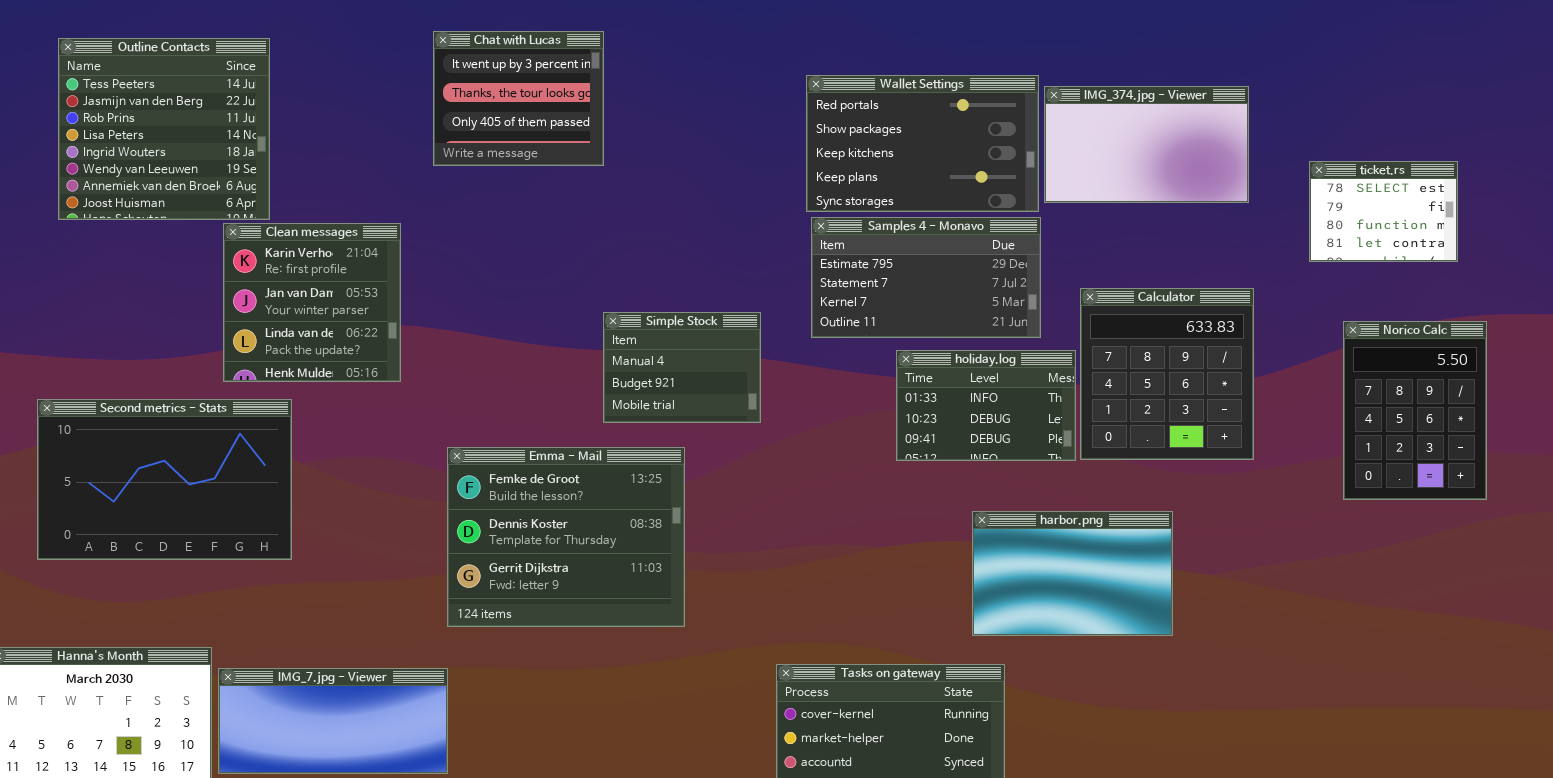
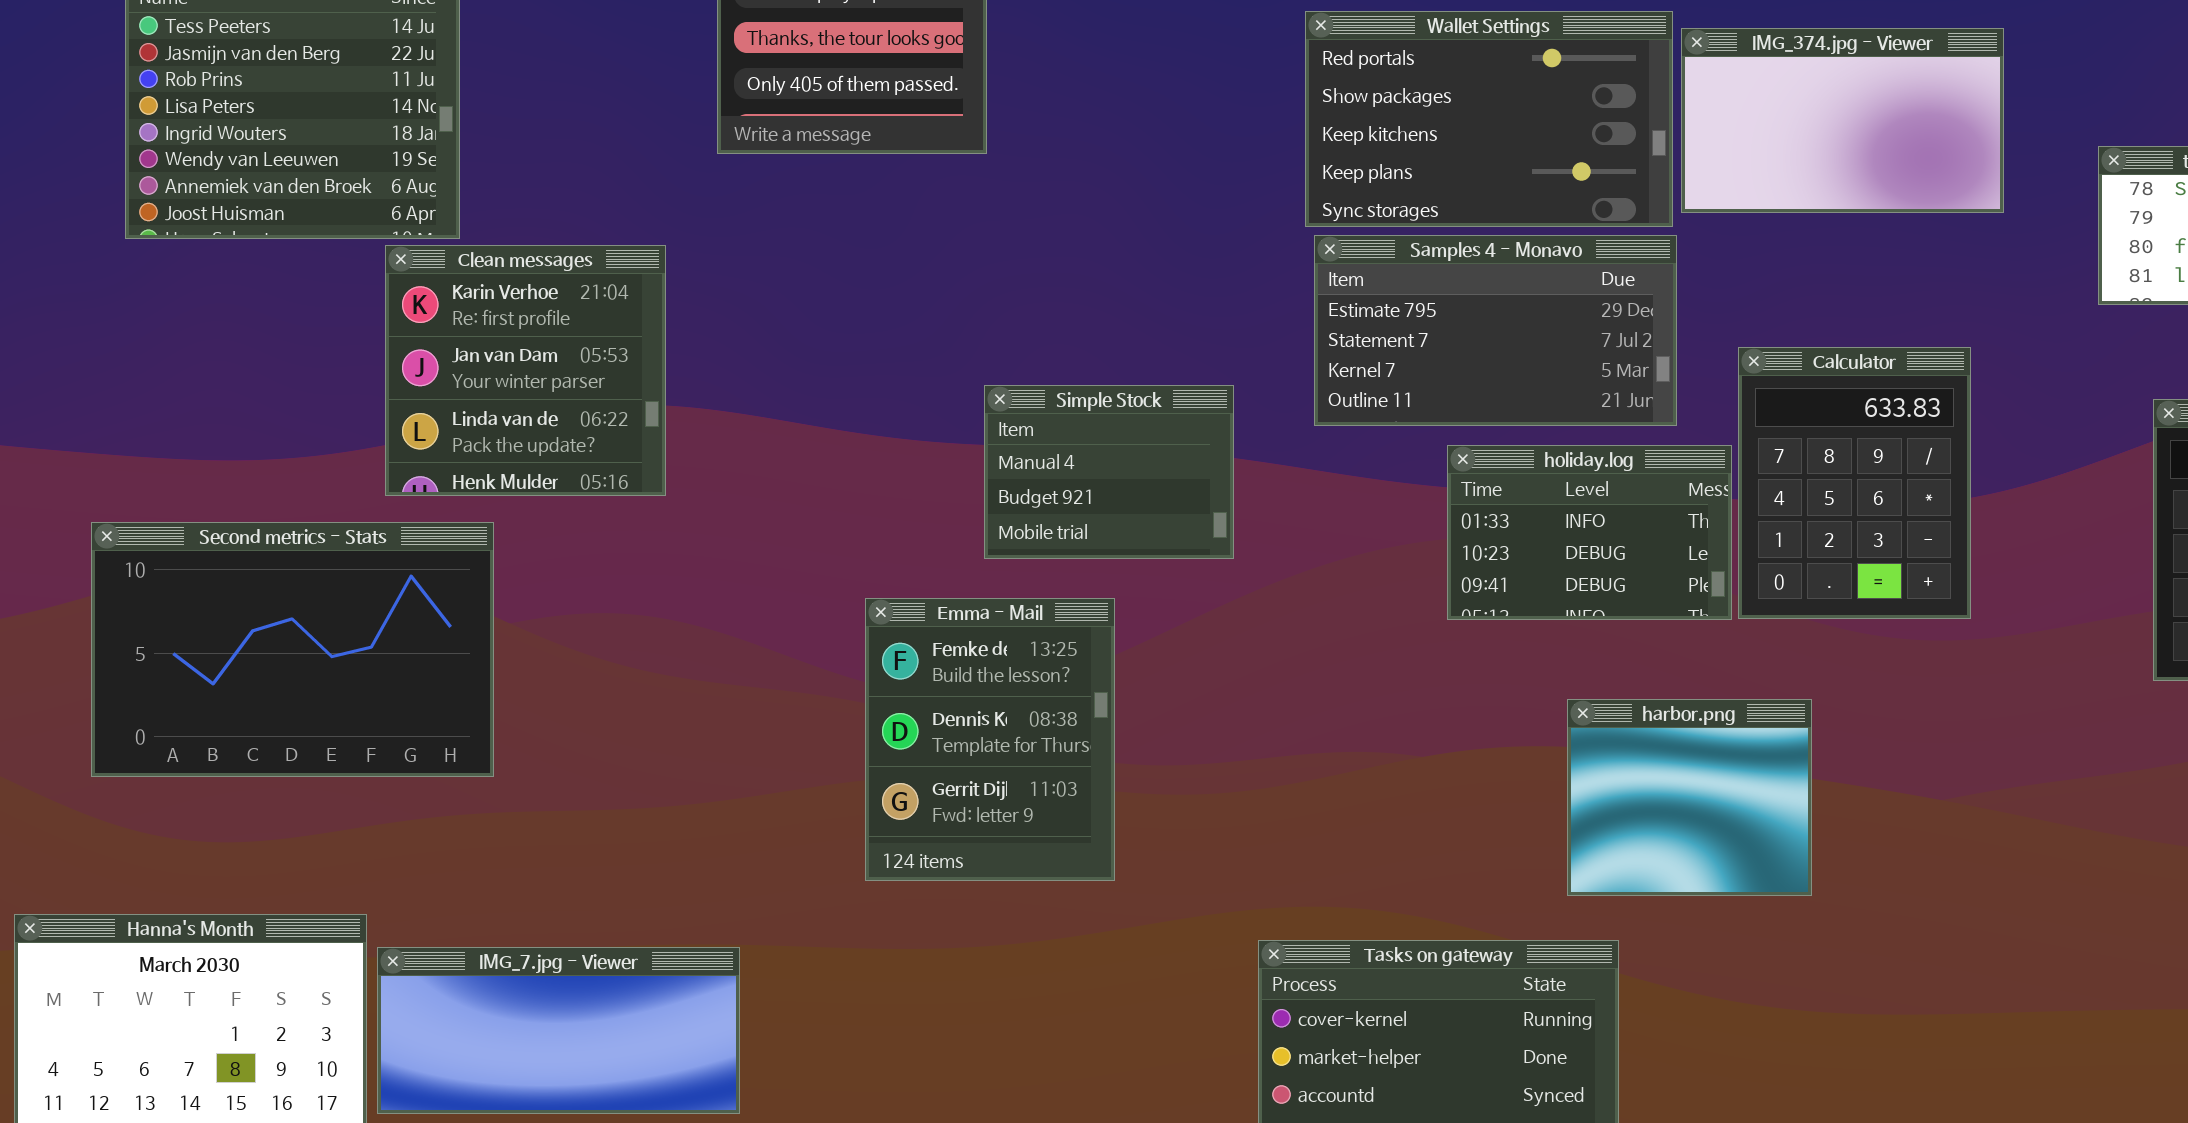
Calculator: [1080,288,1254,460] -> [1738,347,1971,619], resized
Emma - Mail: [447,447,685,627] -> [865,598,1115,881], resized
harbor.png: [972,511,1173,636] -> [1567,699,1812,896], resized

